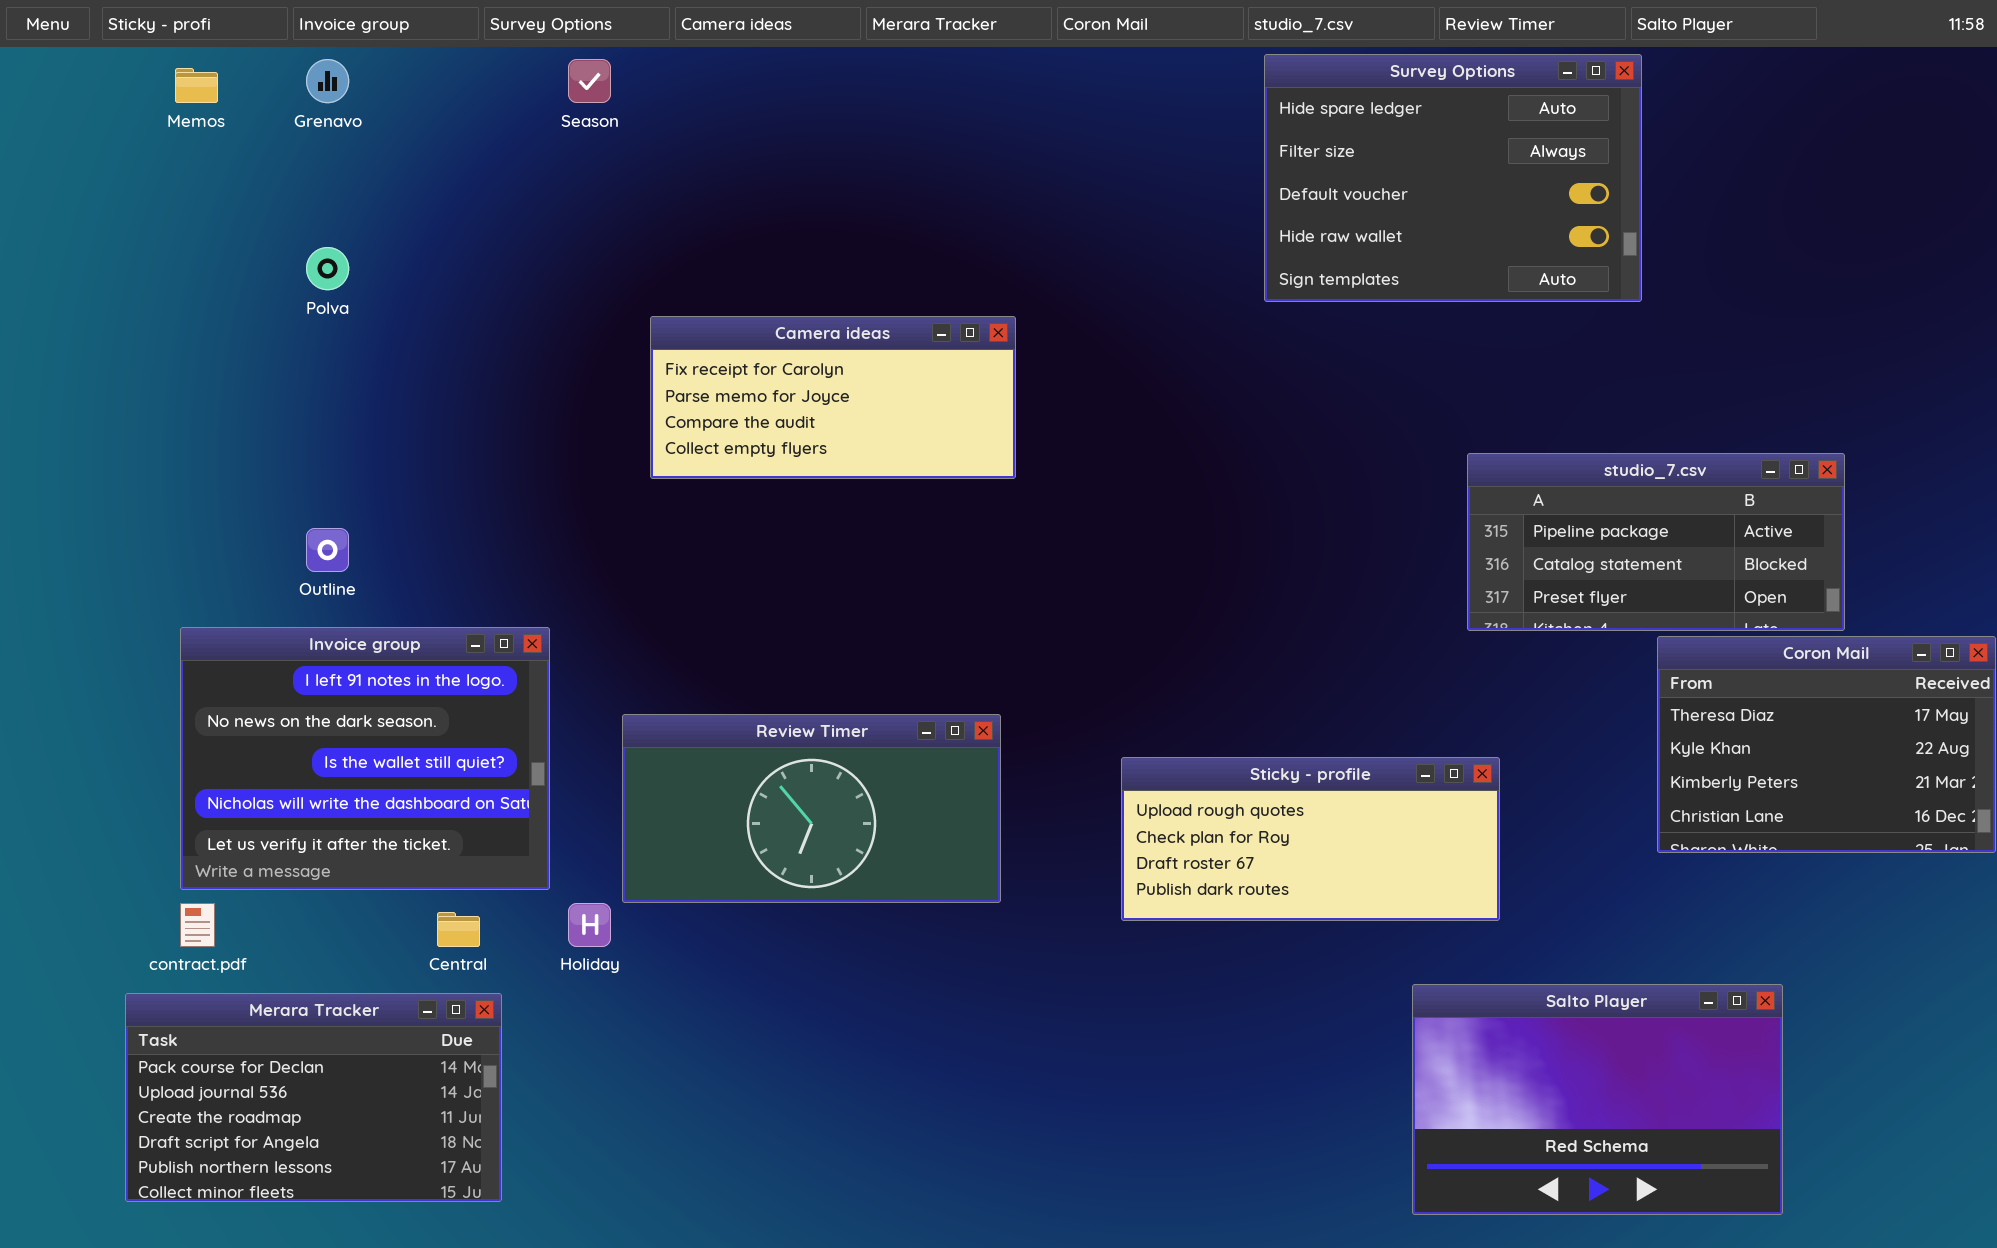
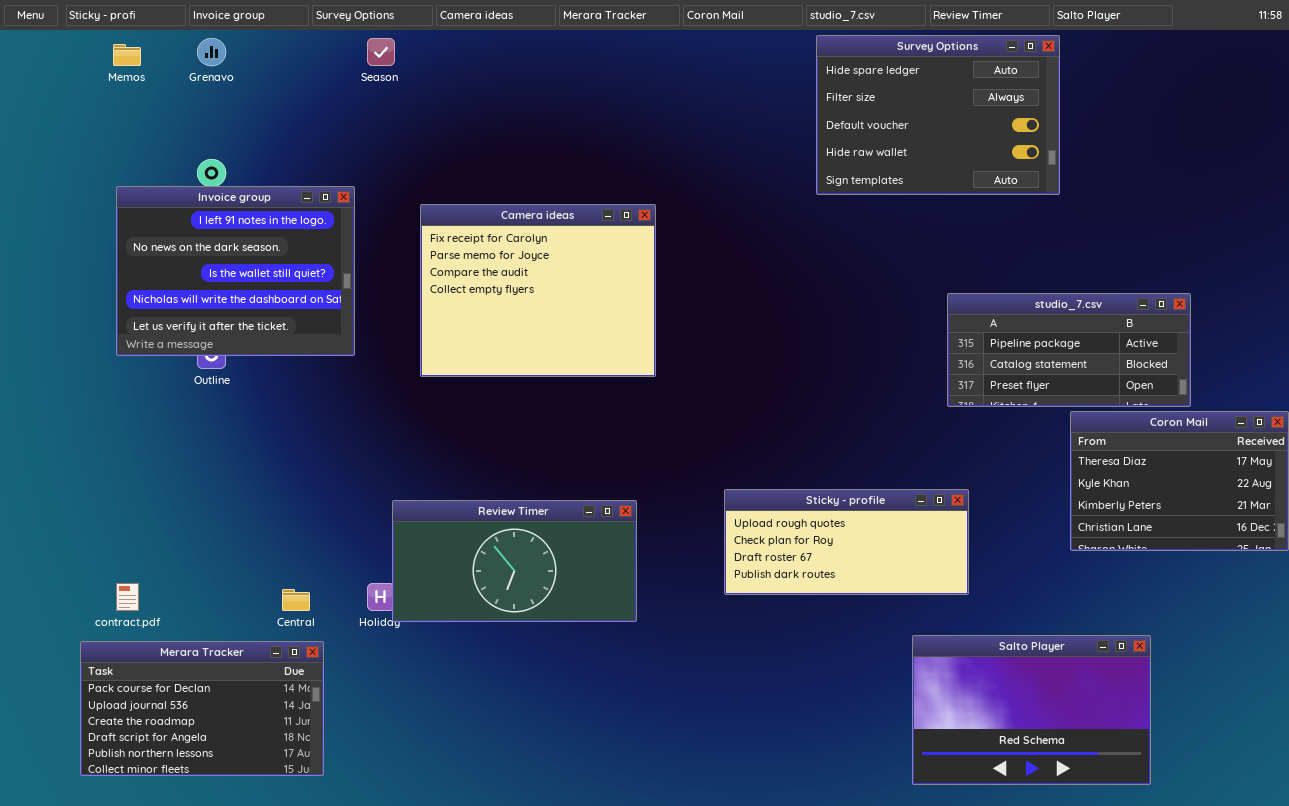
Camera ideas: [650,316,1016,479] -> [420,204,656,377], resized
Invoice group: [180,627,550,890] -> [116,186,355,356], moved
Review Timer: [622,714,1001,903] -> [392,500,637,622], moved

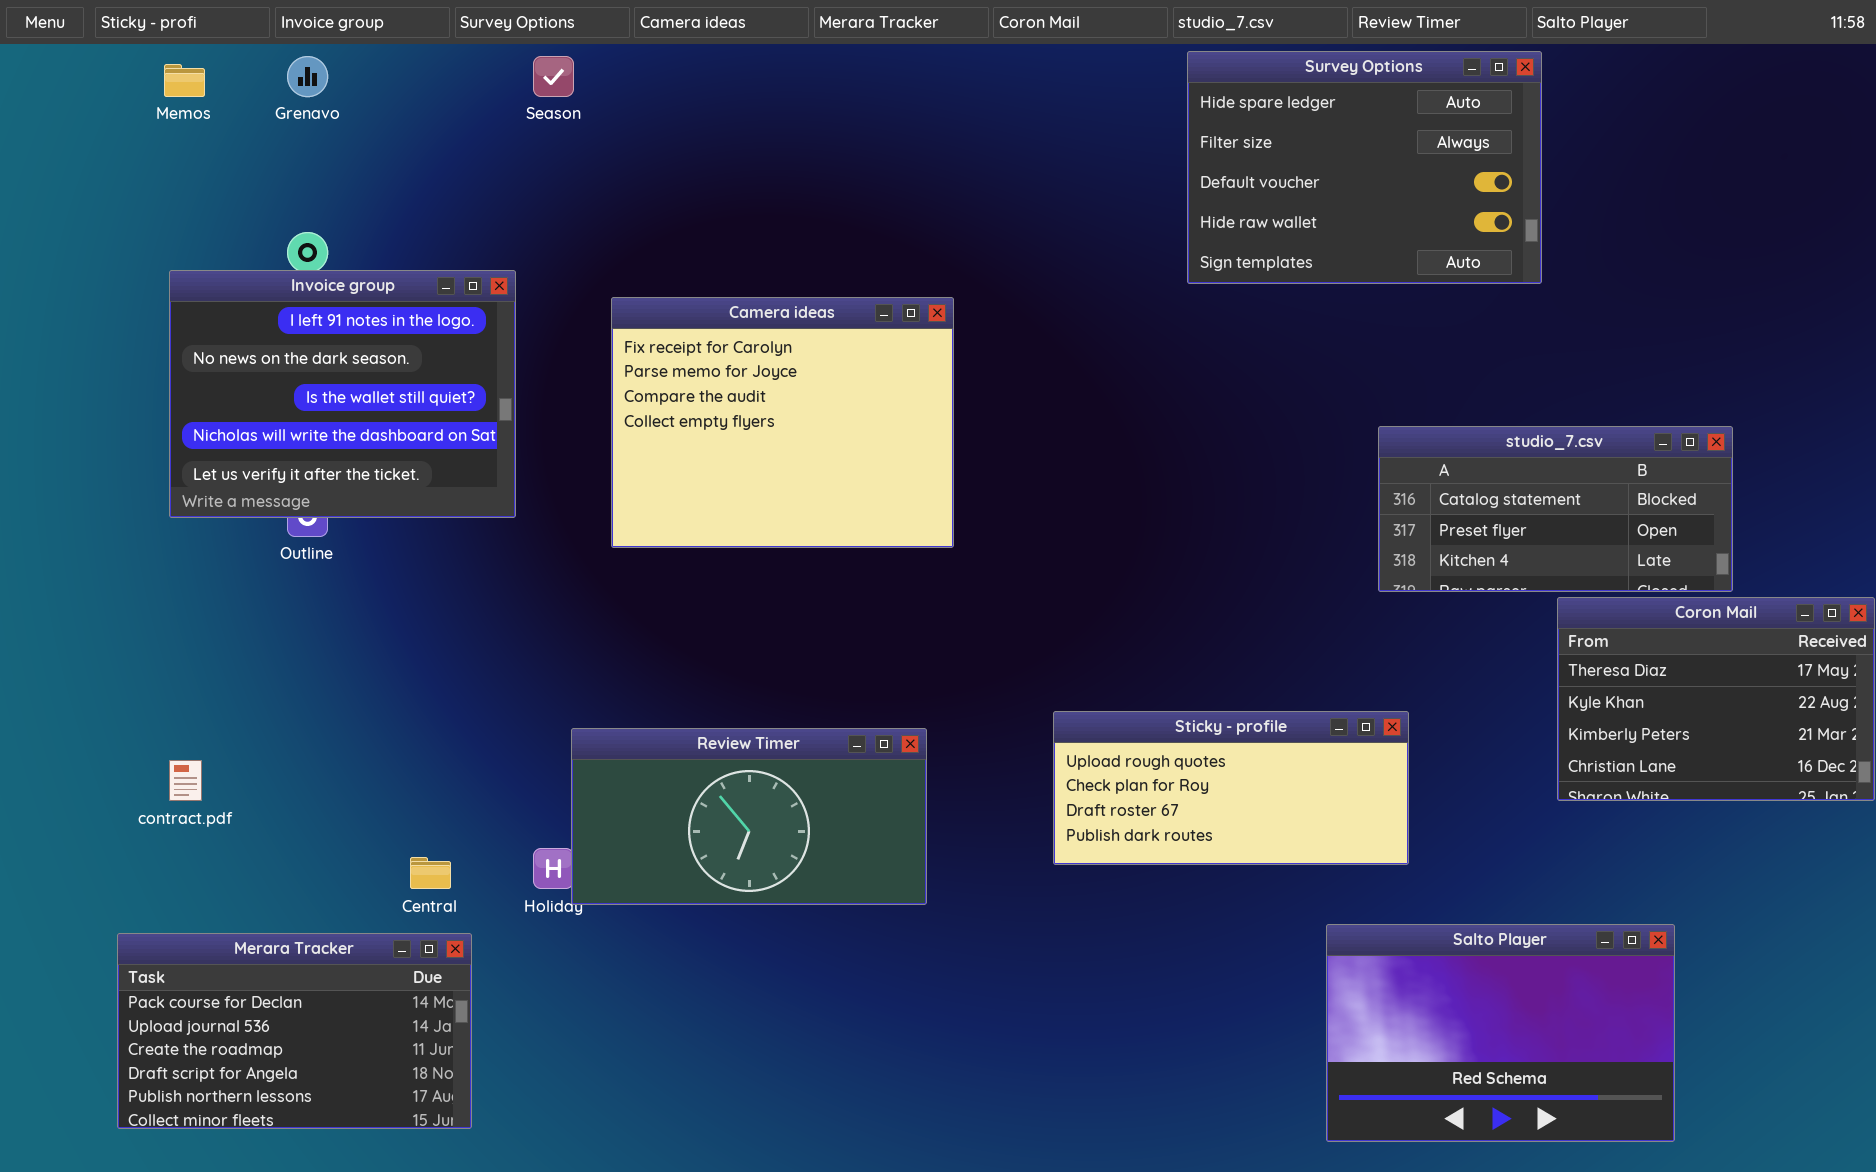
studio_7.csv: [947,293,1191,407] -> [1378,426,1733,592], scrolled down 1 row
contract.pdf: [116,583,139,611] -> [169,760,202,801], moved

